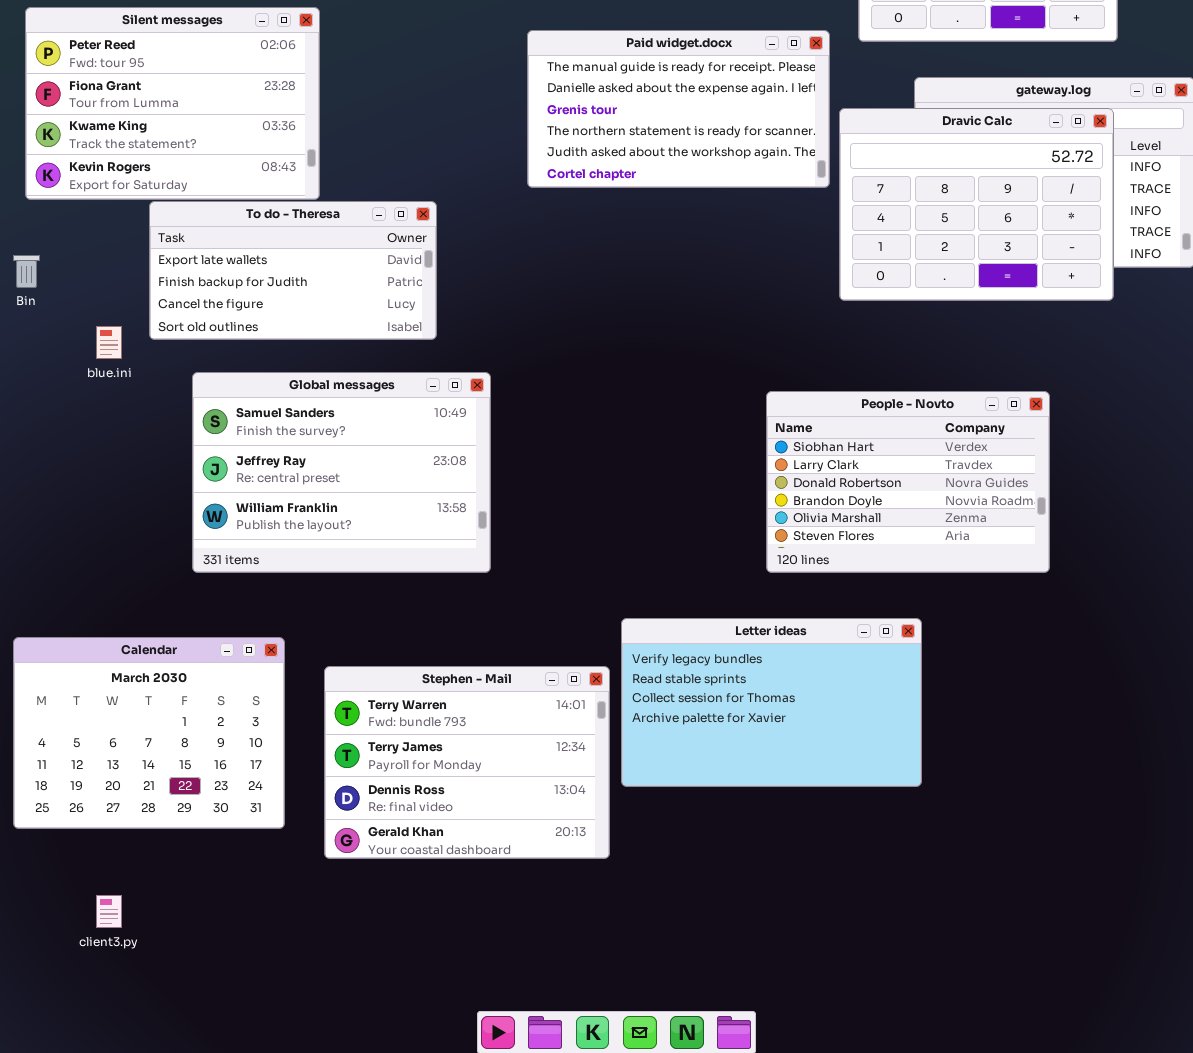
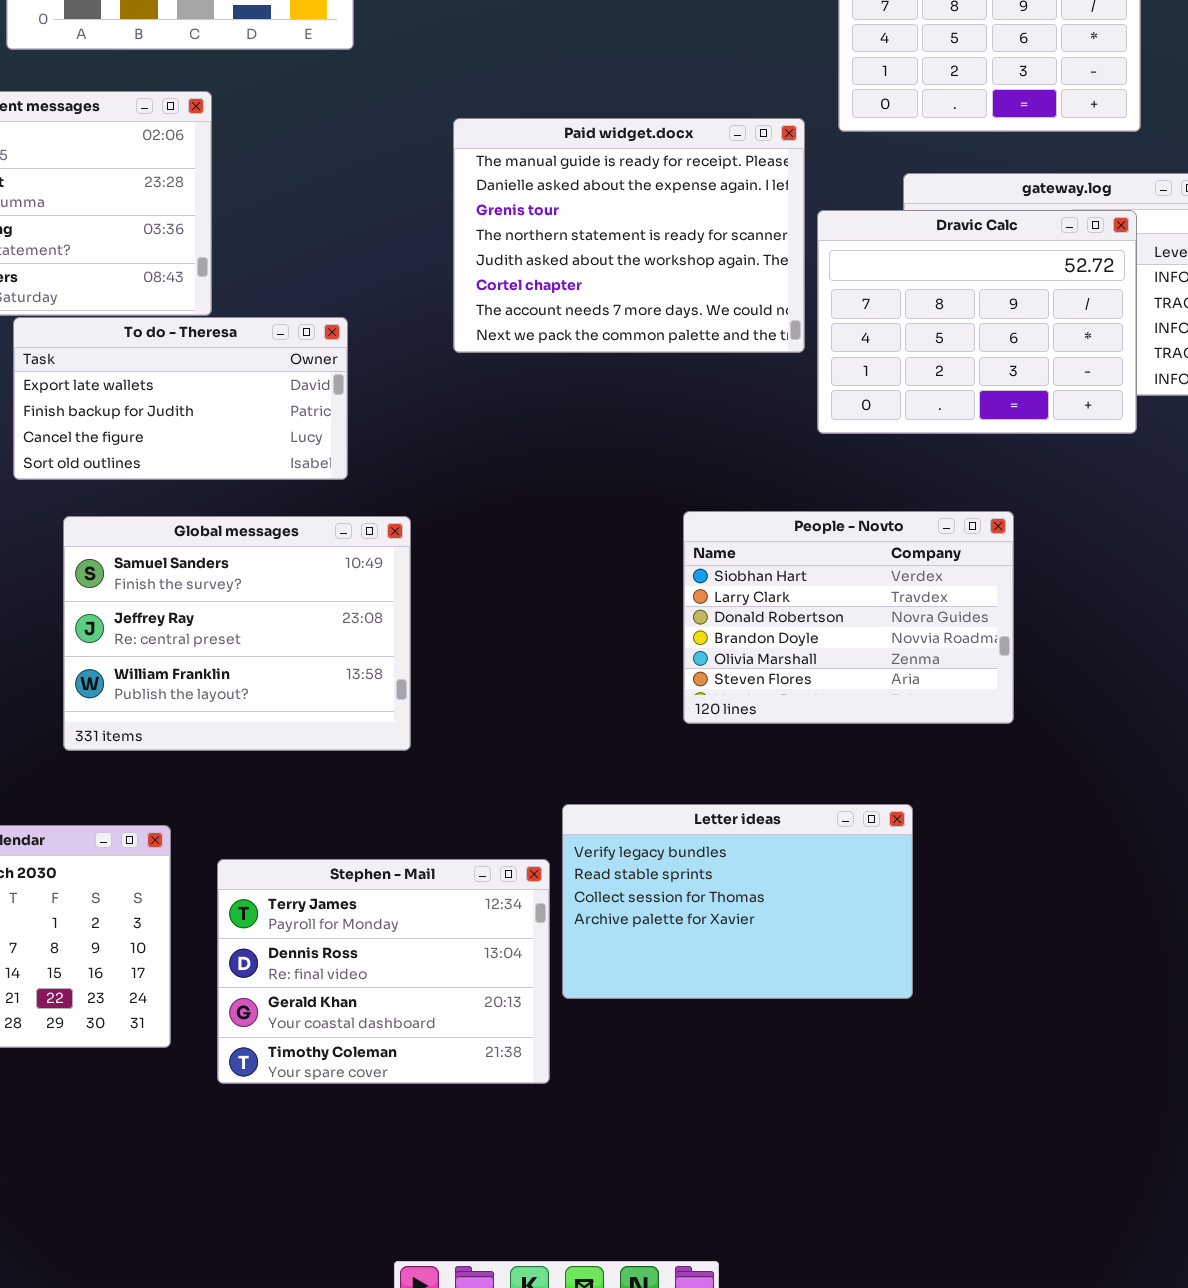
Paid widget.docx: [527,30,830,188] -> [453,118,805,353], resized
People - Novto: [766,391,1050,573] -> [683,511,1014,724], moved
Stephen - Mail: [324,666,610,859] -> [217,859,550,1084], scrolled down 1 row

